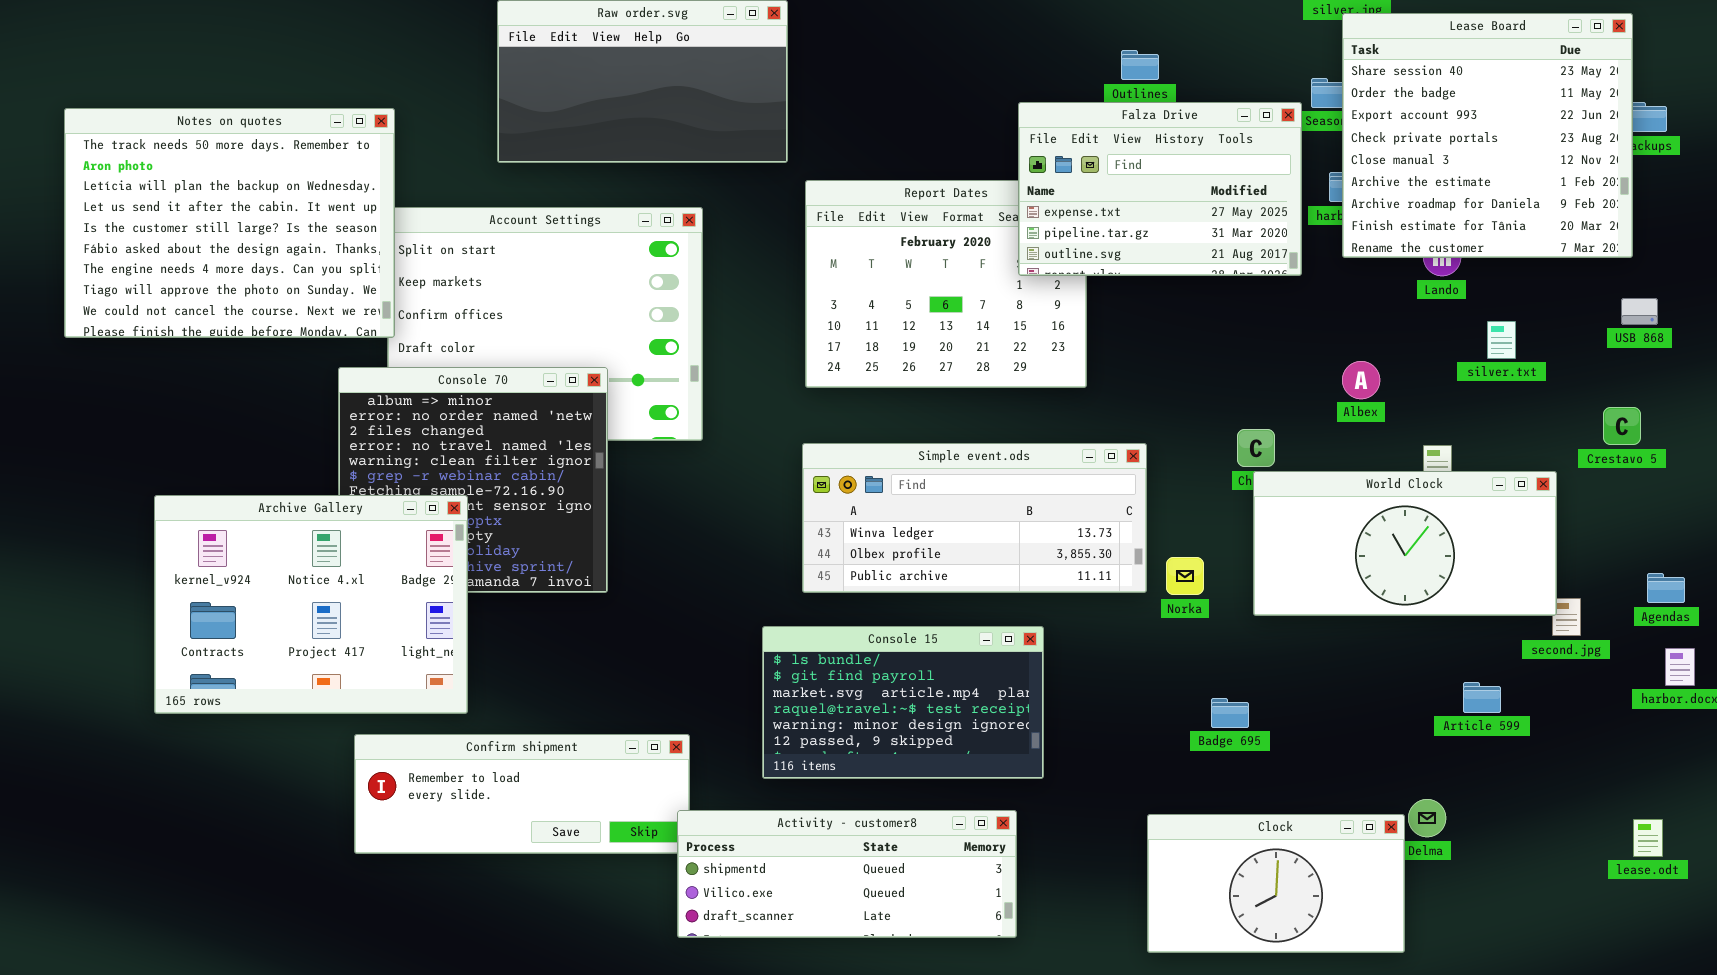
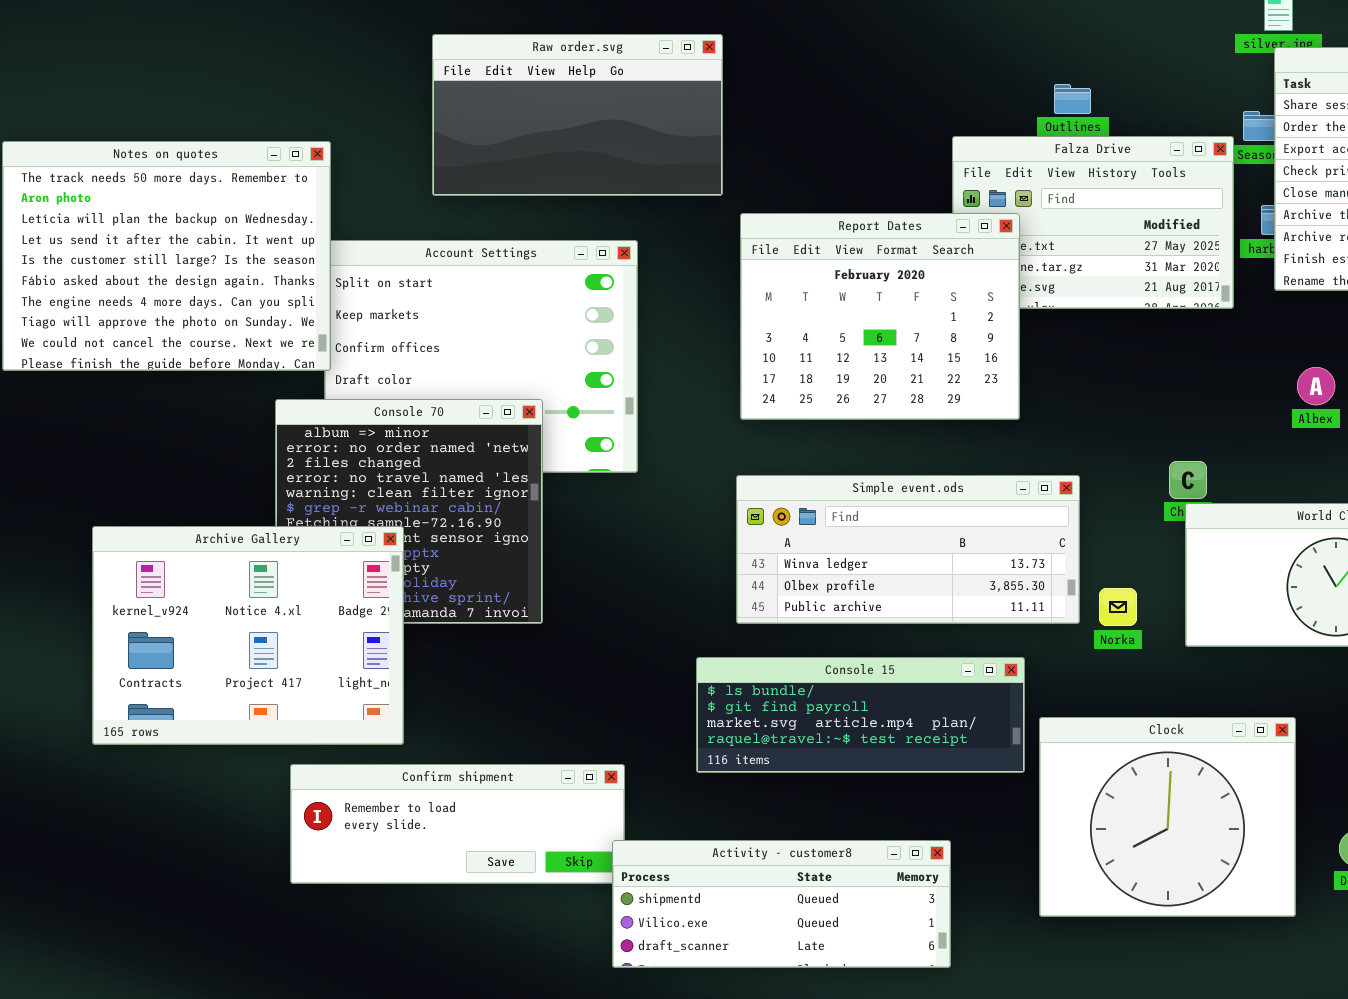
Report Dates: [805,180,1087,388] -> [740,213,1020,420], raised
Albex: [1342,361,1380,399] -> [1297,367,1335,405], moved
Console 15: [762,626,1044,779] -> [696,657,1025,773], resized
Clock: [1147,814,1405,953] -> [1039,717,1296,917], moved, resized

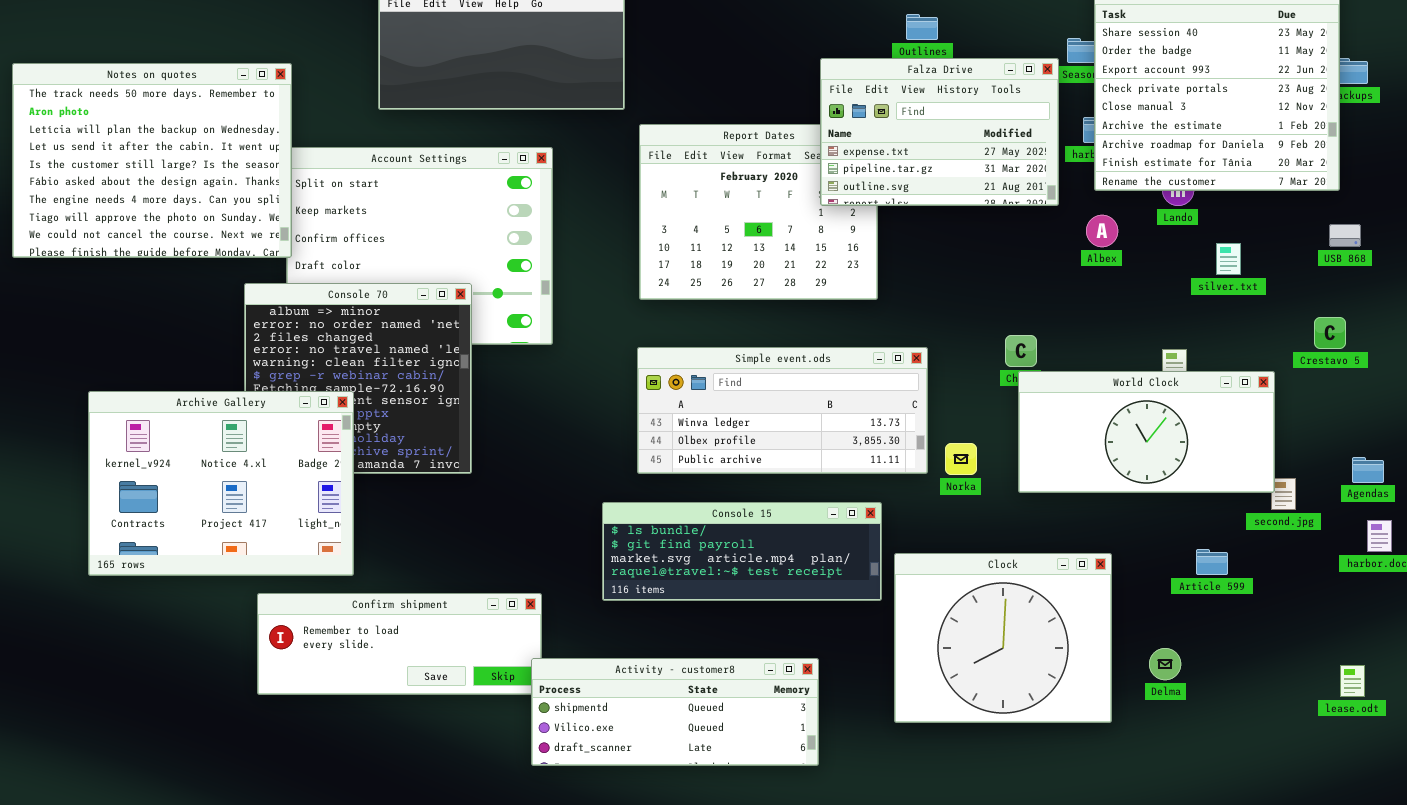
Falza Drive: [952,136,1234,309] -> [820,58,1059,206], raised
Albex: [1297,367,1335,405] -> [1086,215,1118,247], moved

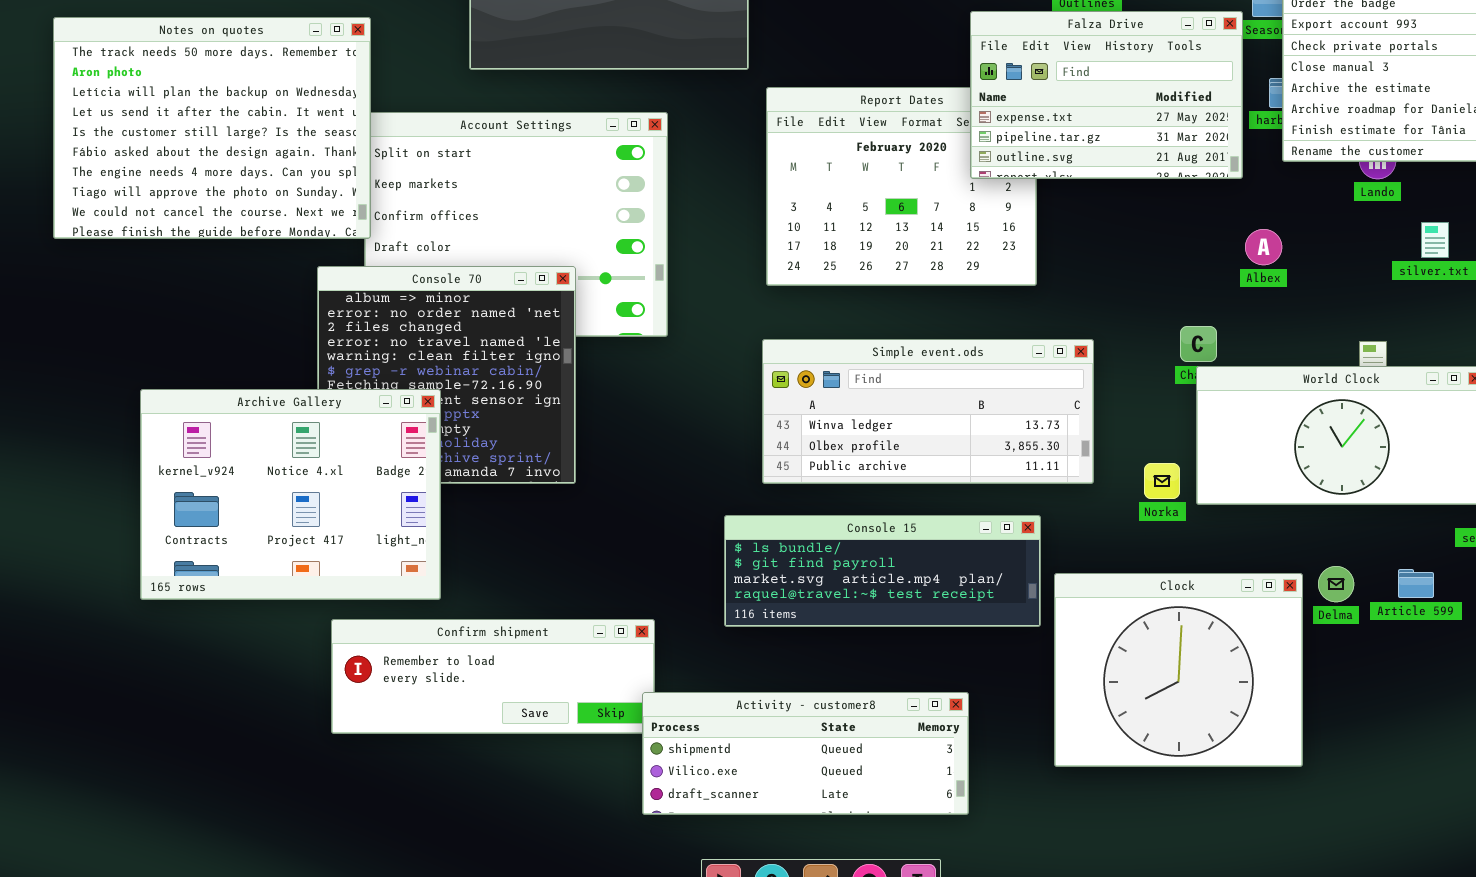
Albex: [1086,215,1118,247] -> [1245,229,1282,265], moved
Norka: [945,443,977,475] -> [1144,463,1180,499], moved
Delma: [1149,648,1181,680] -> [1318,566,1354,602], moved

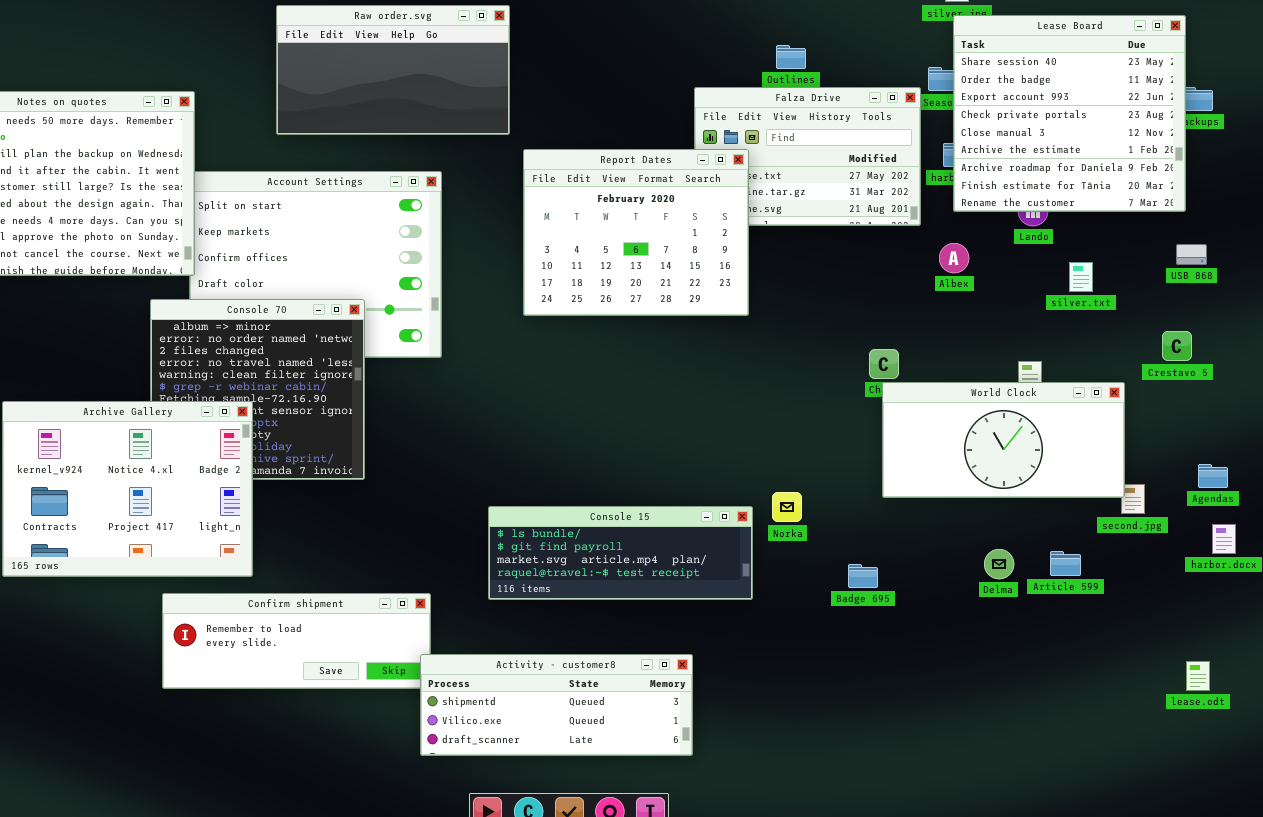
Report Dates: [766,87,1037,286] -> [523,149,749,316], raised
Albex: [1245,229,1282,265] -> [939,243,969,273], moved
Simple event.ods: [762,339,1094,484] -> none, closed
Norka: [1144,463,1180,499] -> [772,492,802,522], moved
Clock: [1054,573,1303,767] -> none, closed

